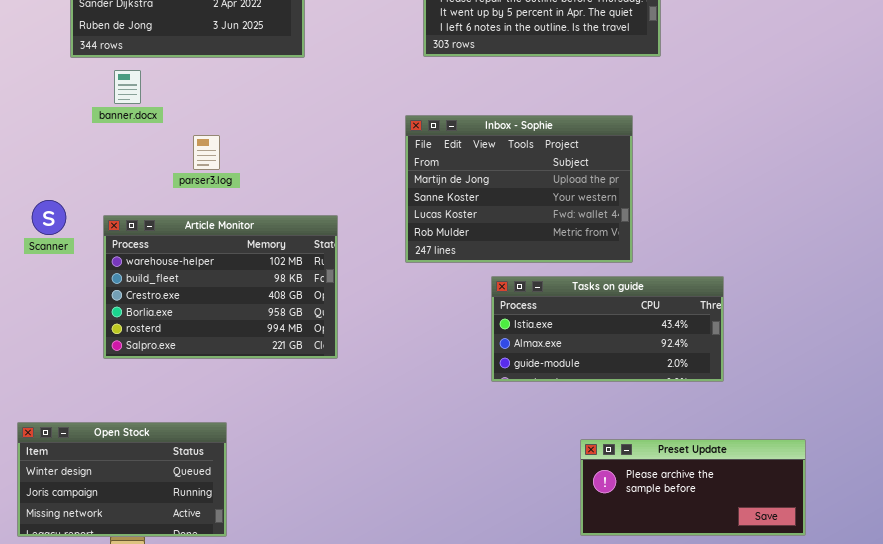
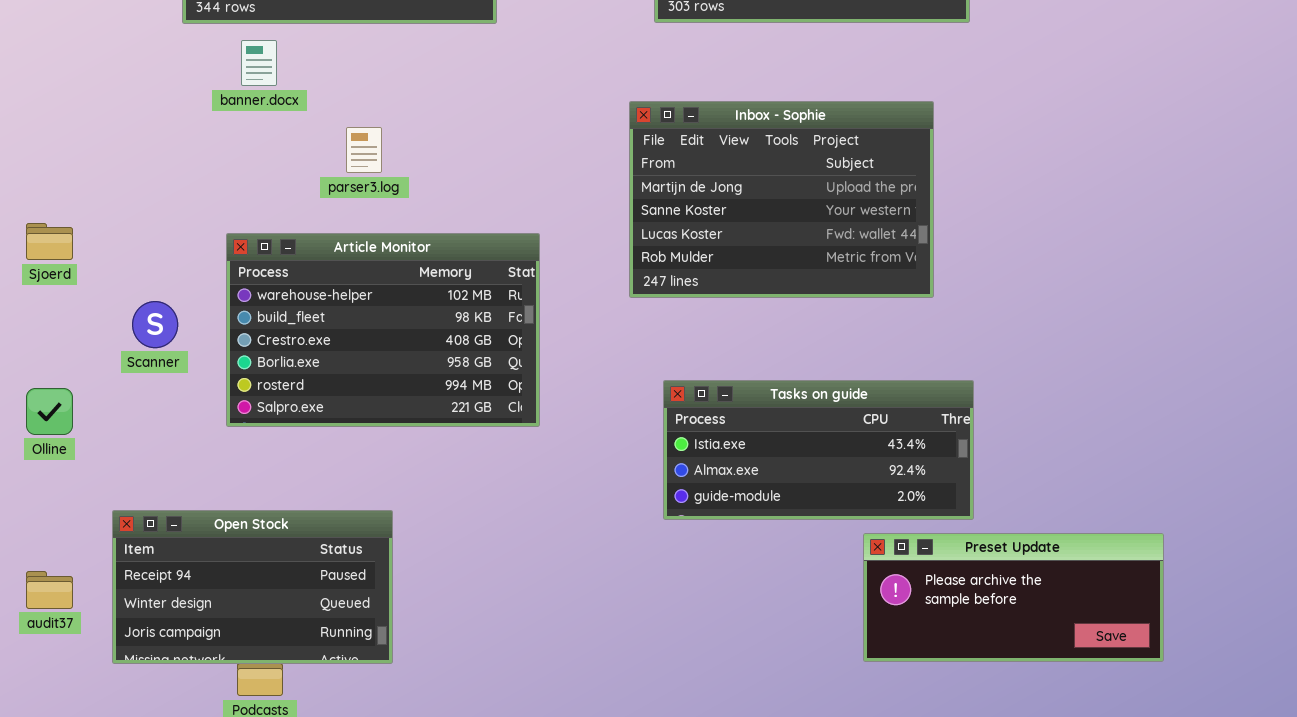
Scanner: [32,200,66,235] -> [132,301,178,348], moved
Tasks on guide: [491,276,724,382] -> [663,380,974,520], moved
Open Stock: [17,422,227,537] -> [112,510,393,664], scrolled up 1 row

